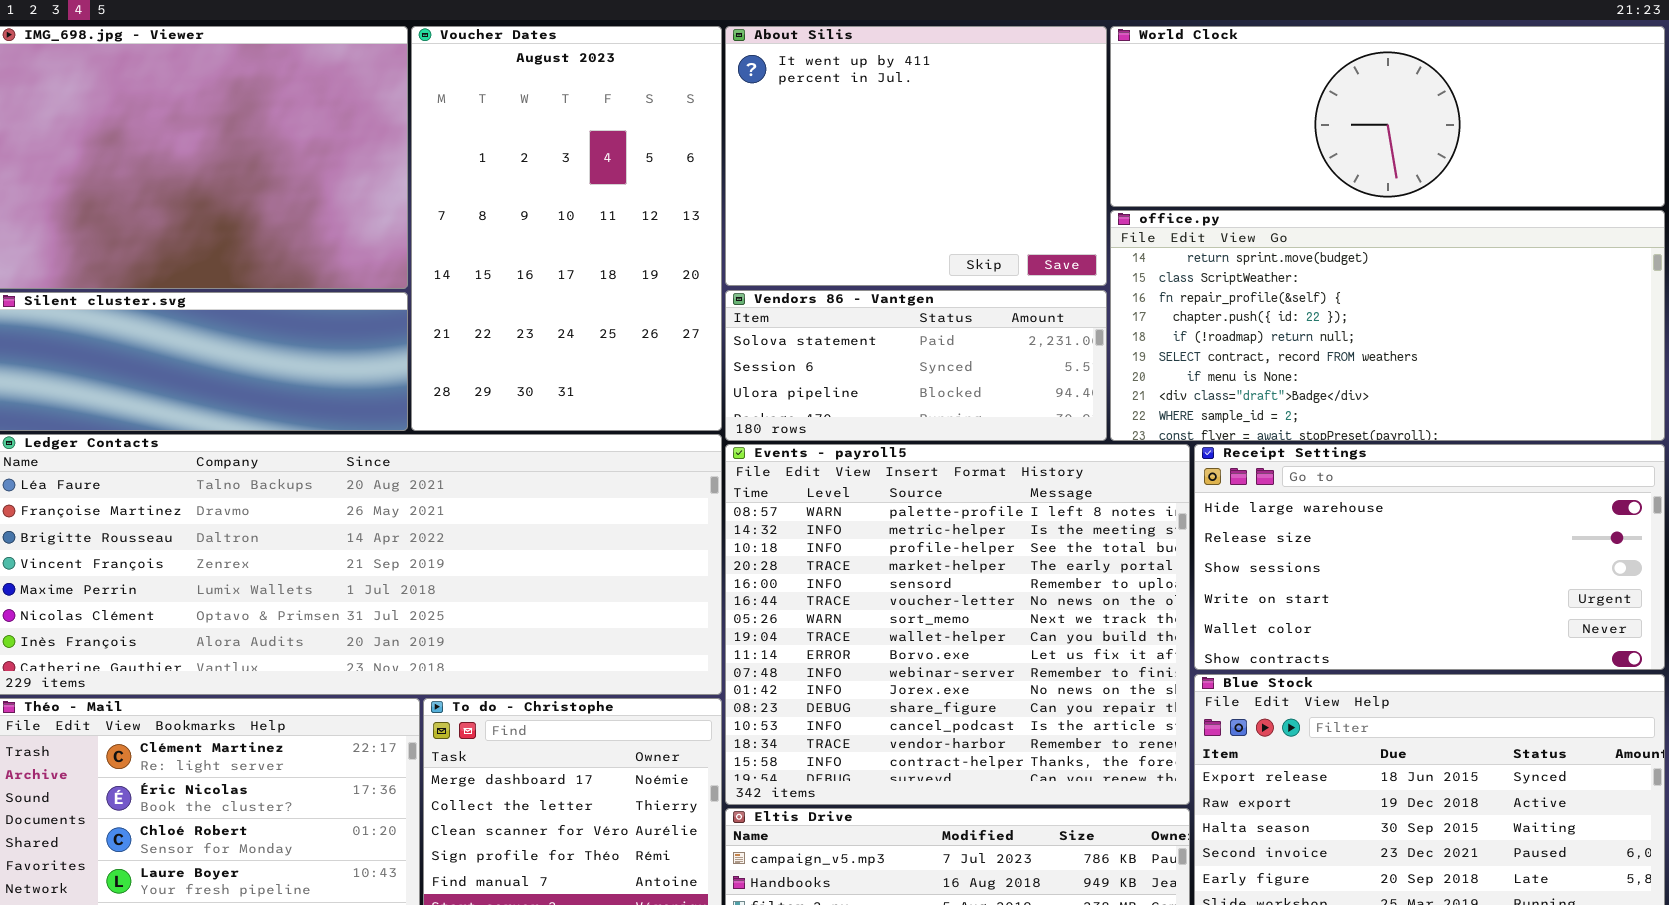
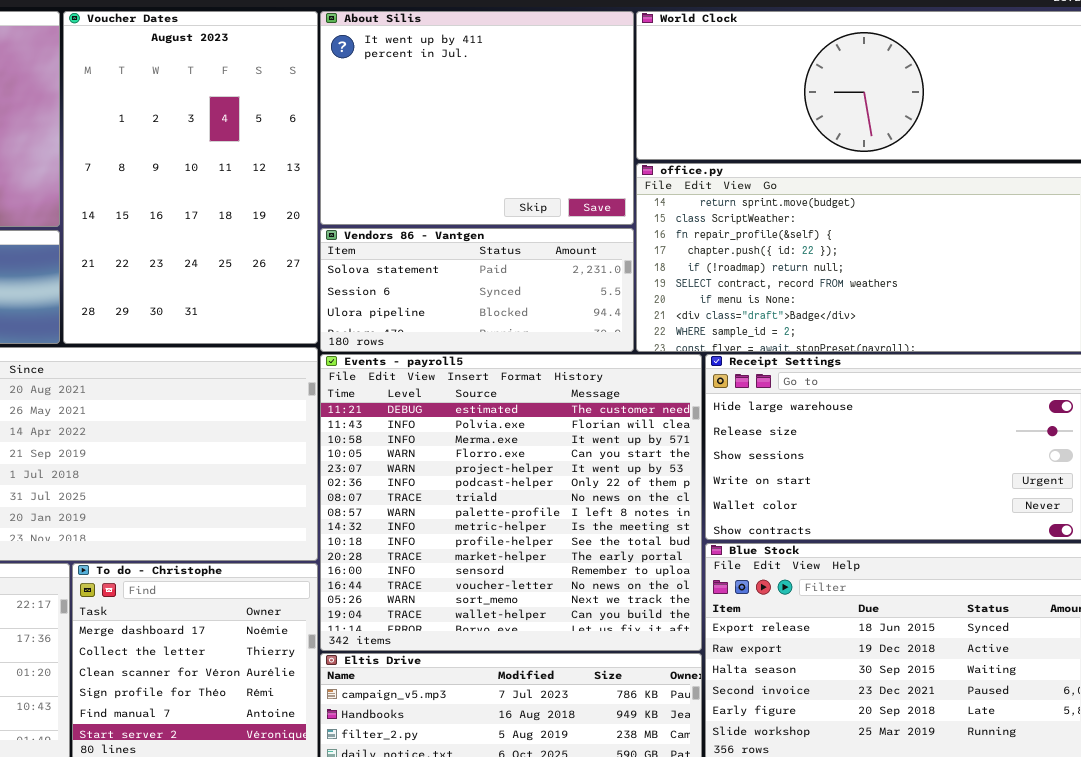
Events - payroll5: [725,444,1190,805] -> [320,354,702,651], scrolled up 7 rows

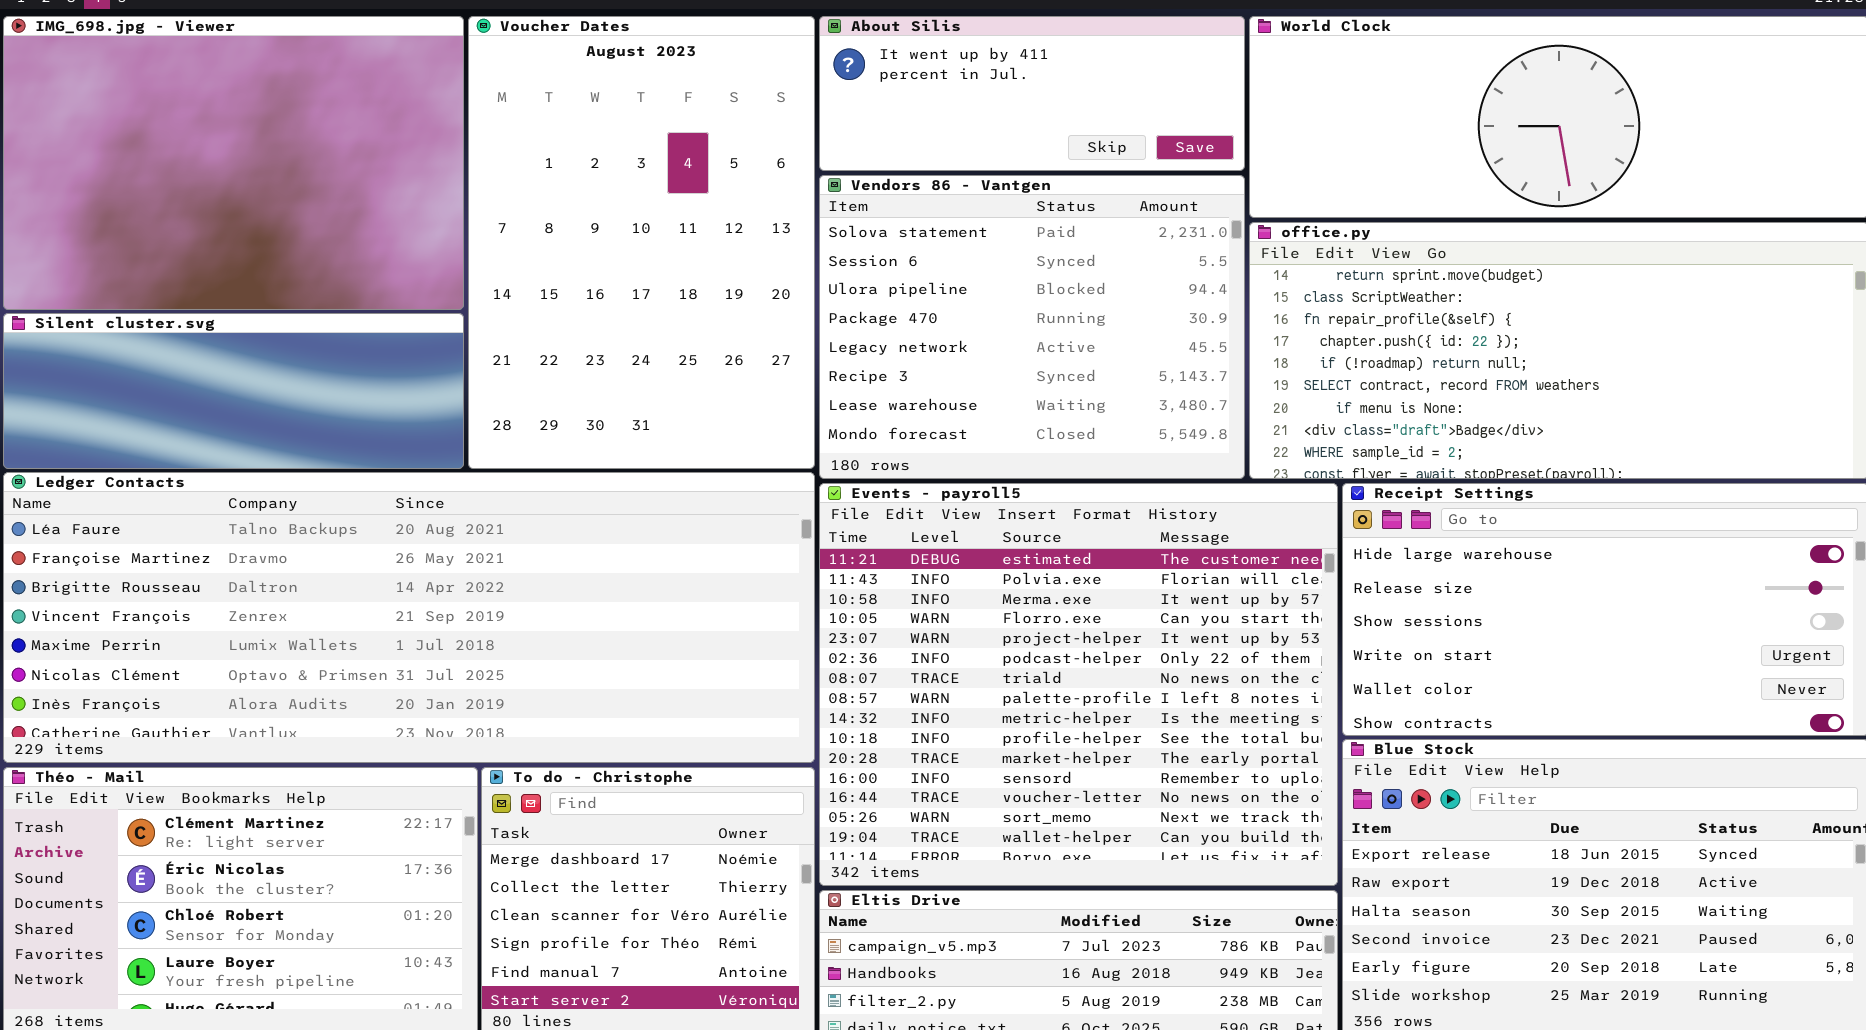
About Silis: [320,11,634,225] -> [819,16,1245,171], resized
Vendors 86 - Vantgen: [320,228,634,352] -> [819,175,1245,479], resized

